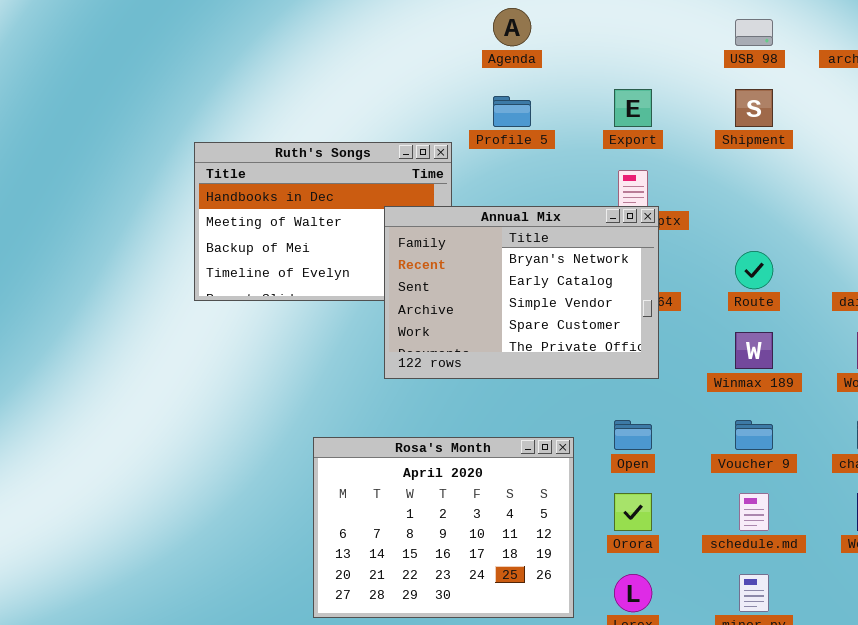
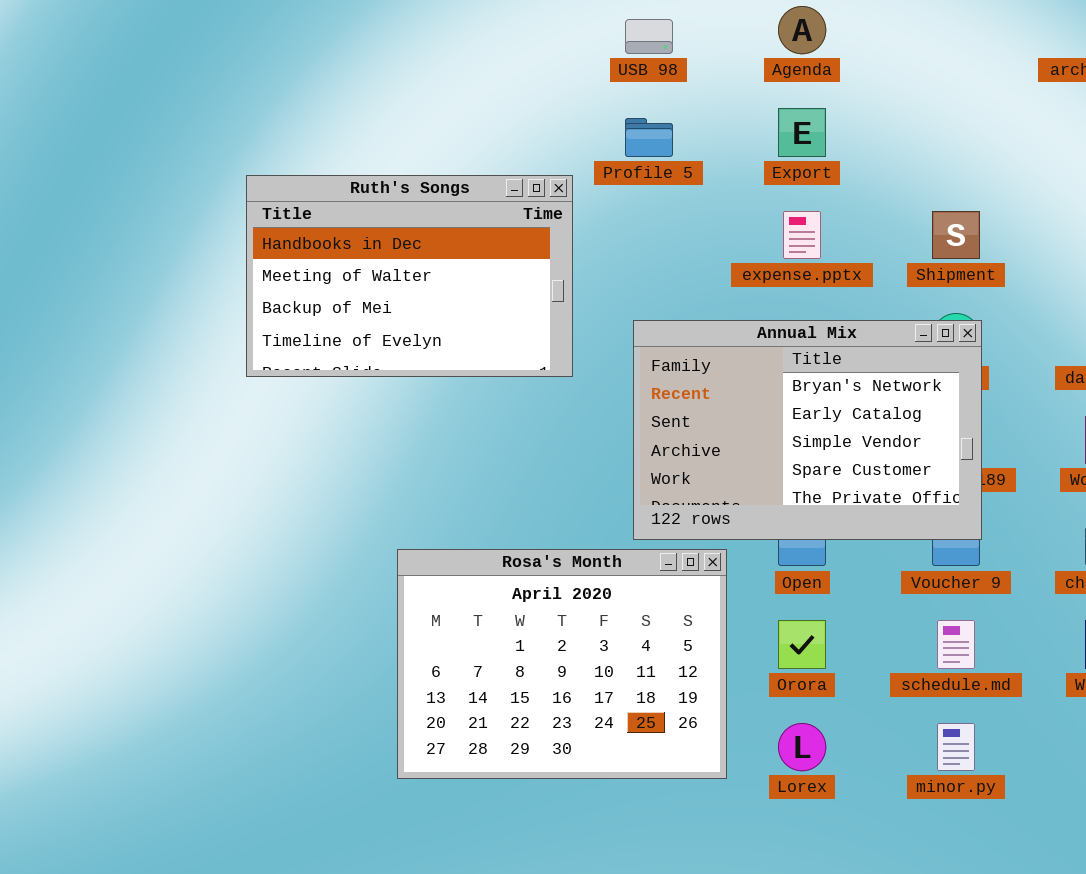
Agenda: [493,8,531,46] -> [778,6,826,54], moved
USB 98: [735,19,773,46] -> [625,19,673,54], moved
Shipment: [735,89,773,127] -> [932,211,980,259], moved
Annual Mix: [384,206,659,379] -> [633,320,982,540], moved

